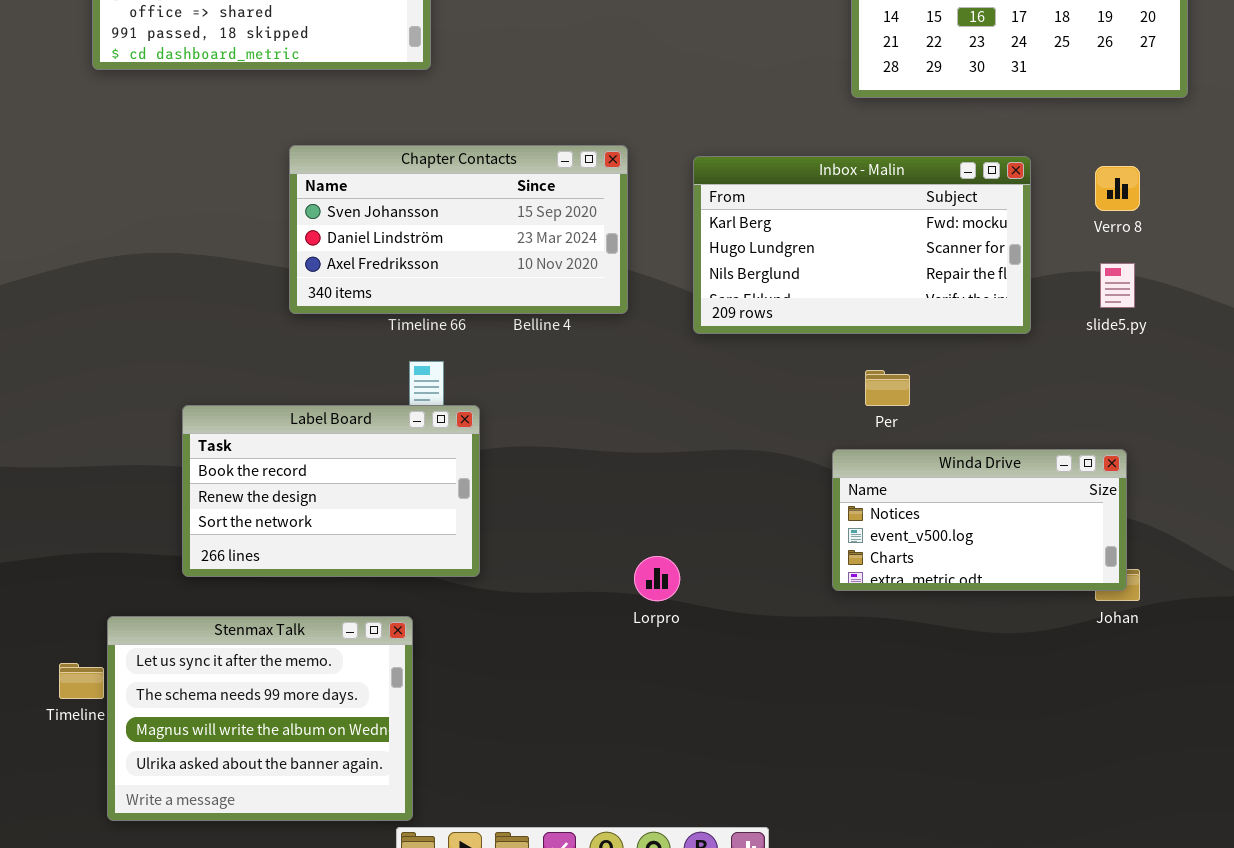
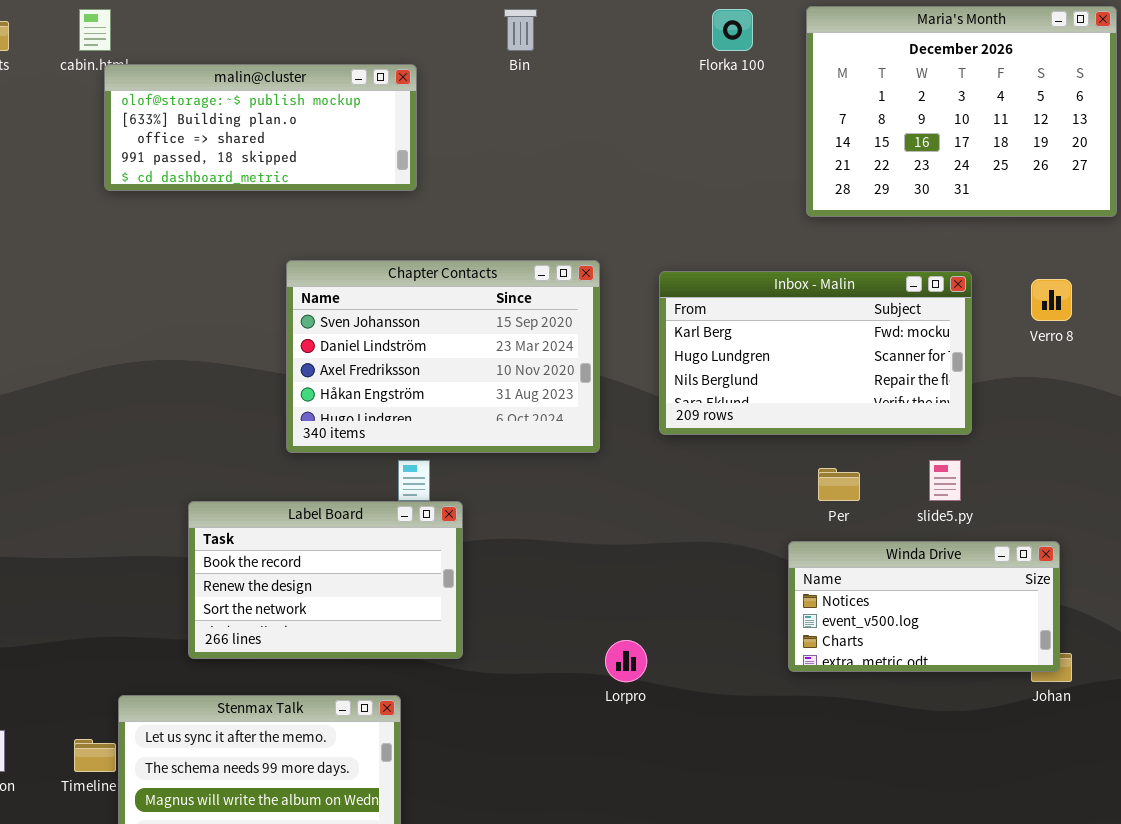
Chapter Contacts: [289,145,628,314] -> [286,260,600,453], resized
slide5.py: [1100,263,1135,308] -> [929,460,961,501], moved

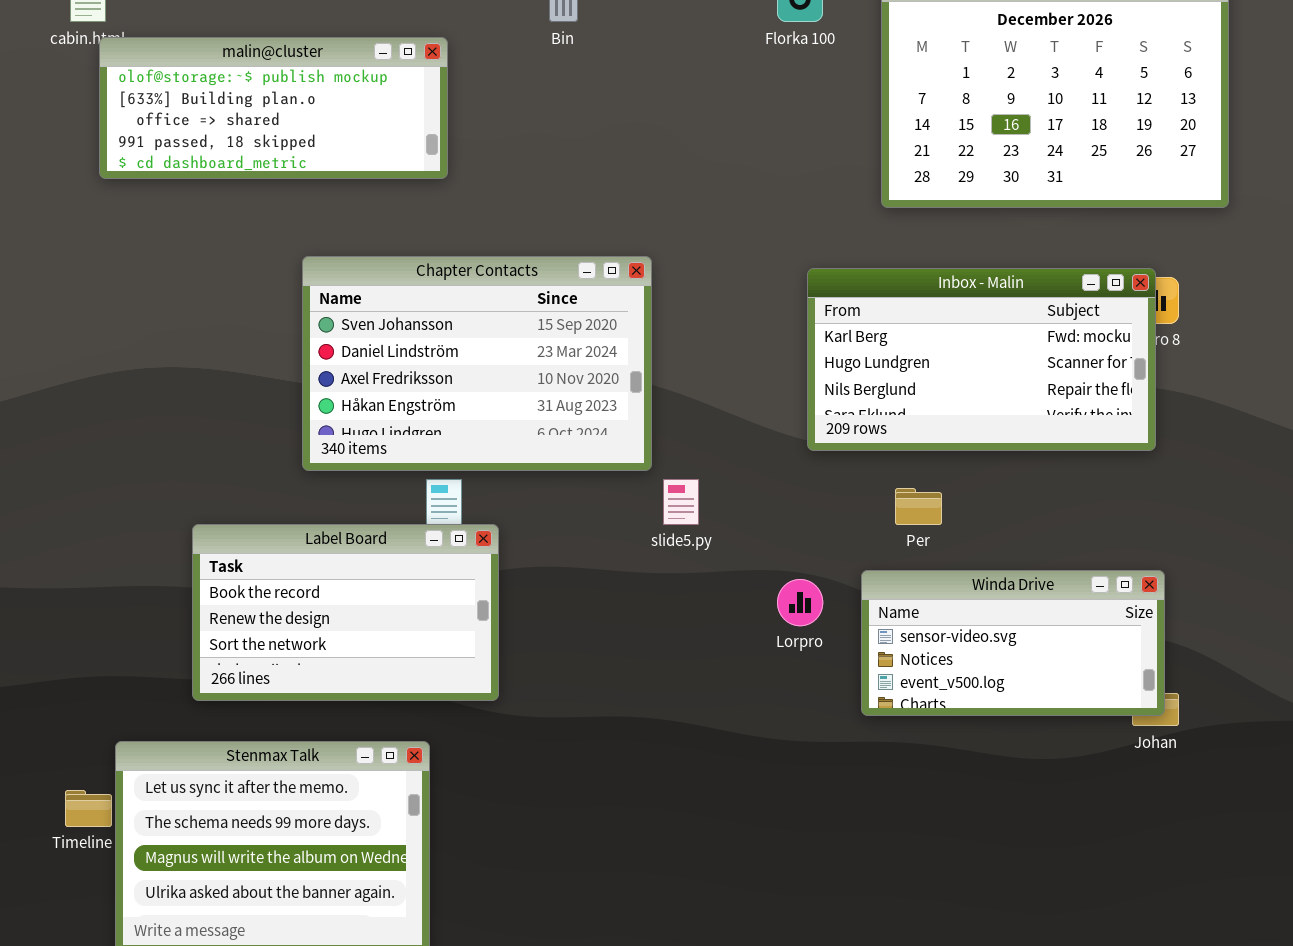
Inbox - Malin: [659,271,972,435] -> [807,268,1156,451], moved
slide5.py: [929,460,961,501] -> [663,479,699,525], moved
Winda Drive: [788,541,1060,672] -> [861,570,1165,716], scrolled up 1 row
Lorpro: [605,640,647,682] -> [777,579,823,626], moved

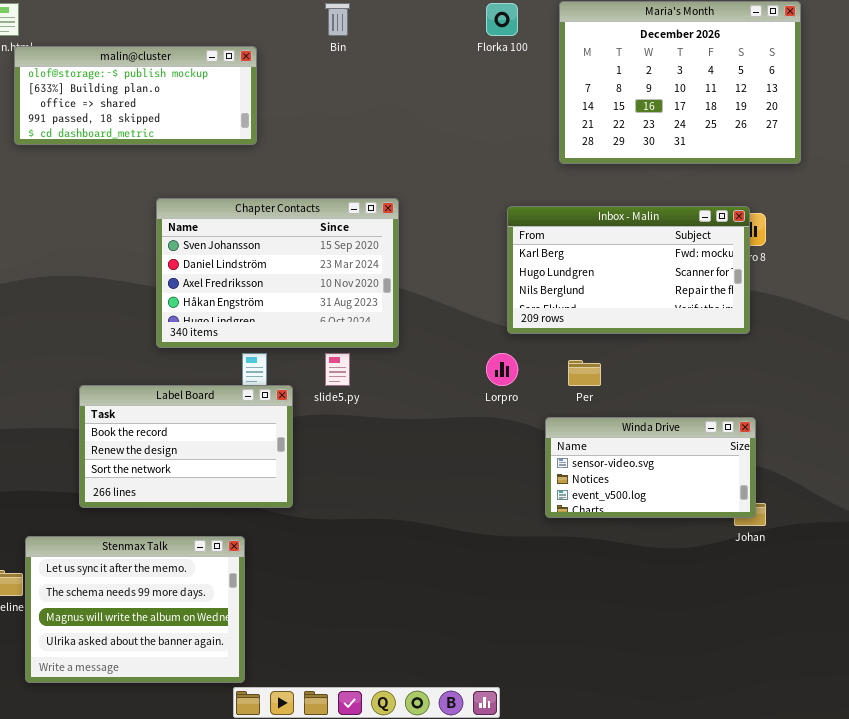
slide5.py: [663,479,699,525] -> [325,353,350,386], moved
Lorpro: [777,579,823,626] -> [486,353,518,386], moved

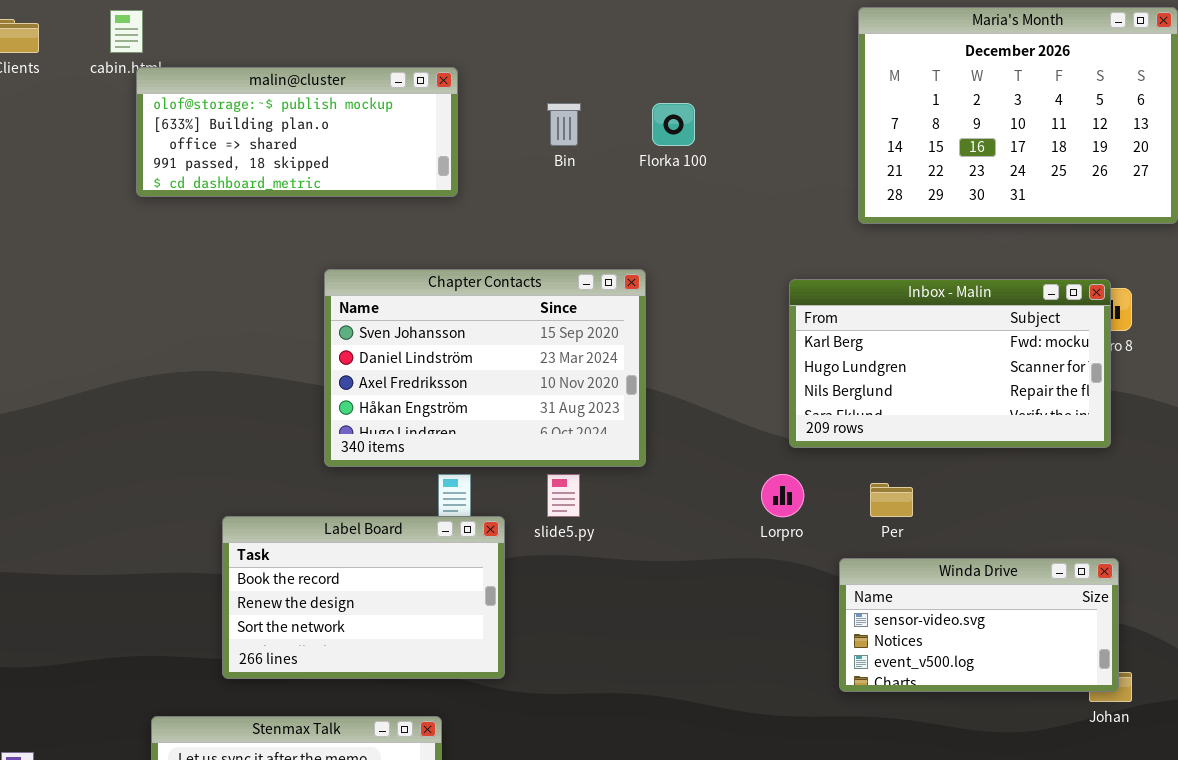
Bin: [325,3,350,36] -> [547,103,581,146], moved
Florka 100: [486,3,518,36] -> [652,103,695,146], moved

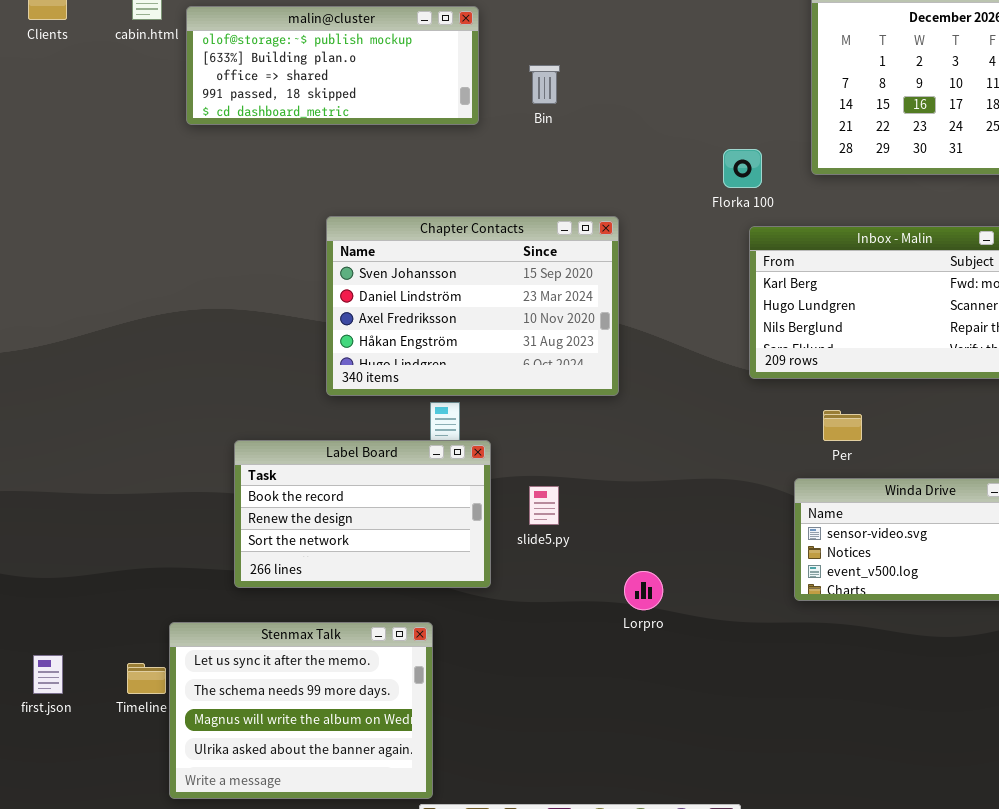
malin@cluster: [136,67,458,197] -> [186,6,479,125], moved
Florka 100: [652,103,695,146] -> [723,149,762,188], moved
slide5.py: [547,474,580,517] -> [529,486,559,525], moved
Lorpro: [761,474,804,517] -> [624,571,663,610], moved

